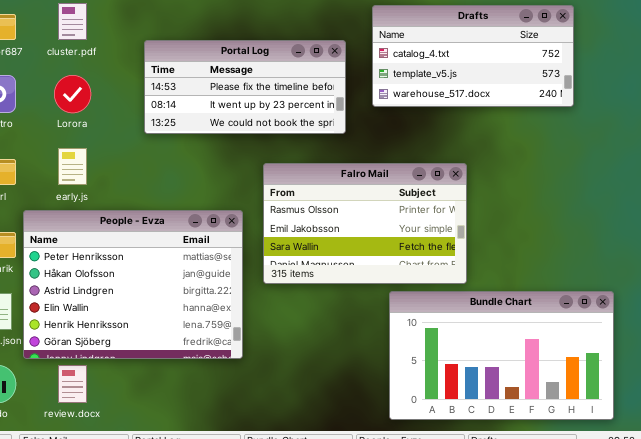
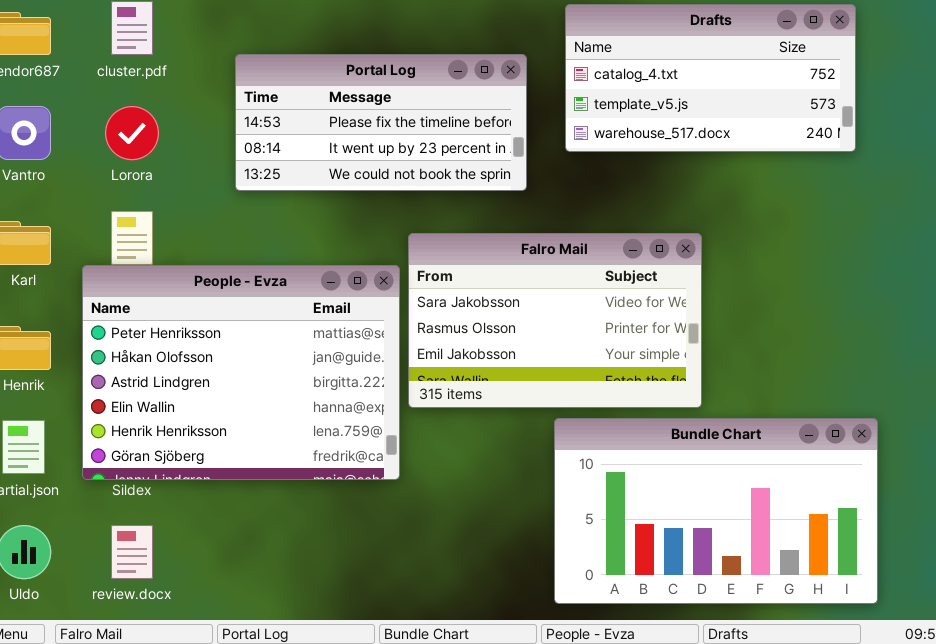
Falro Mail: [263,163,467,284] -> [408,233,702,408], scrolled up 1 row
People - Evza: [23,210,243,359] -> [82,265,400,480], moved
Bundle Chart: [389,291,614,420] -> [554,418,878,604], moved

